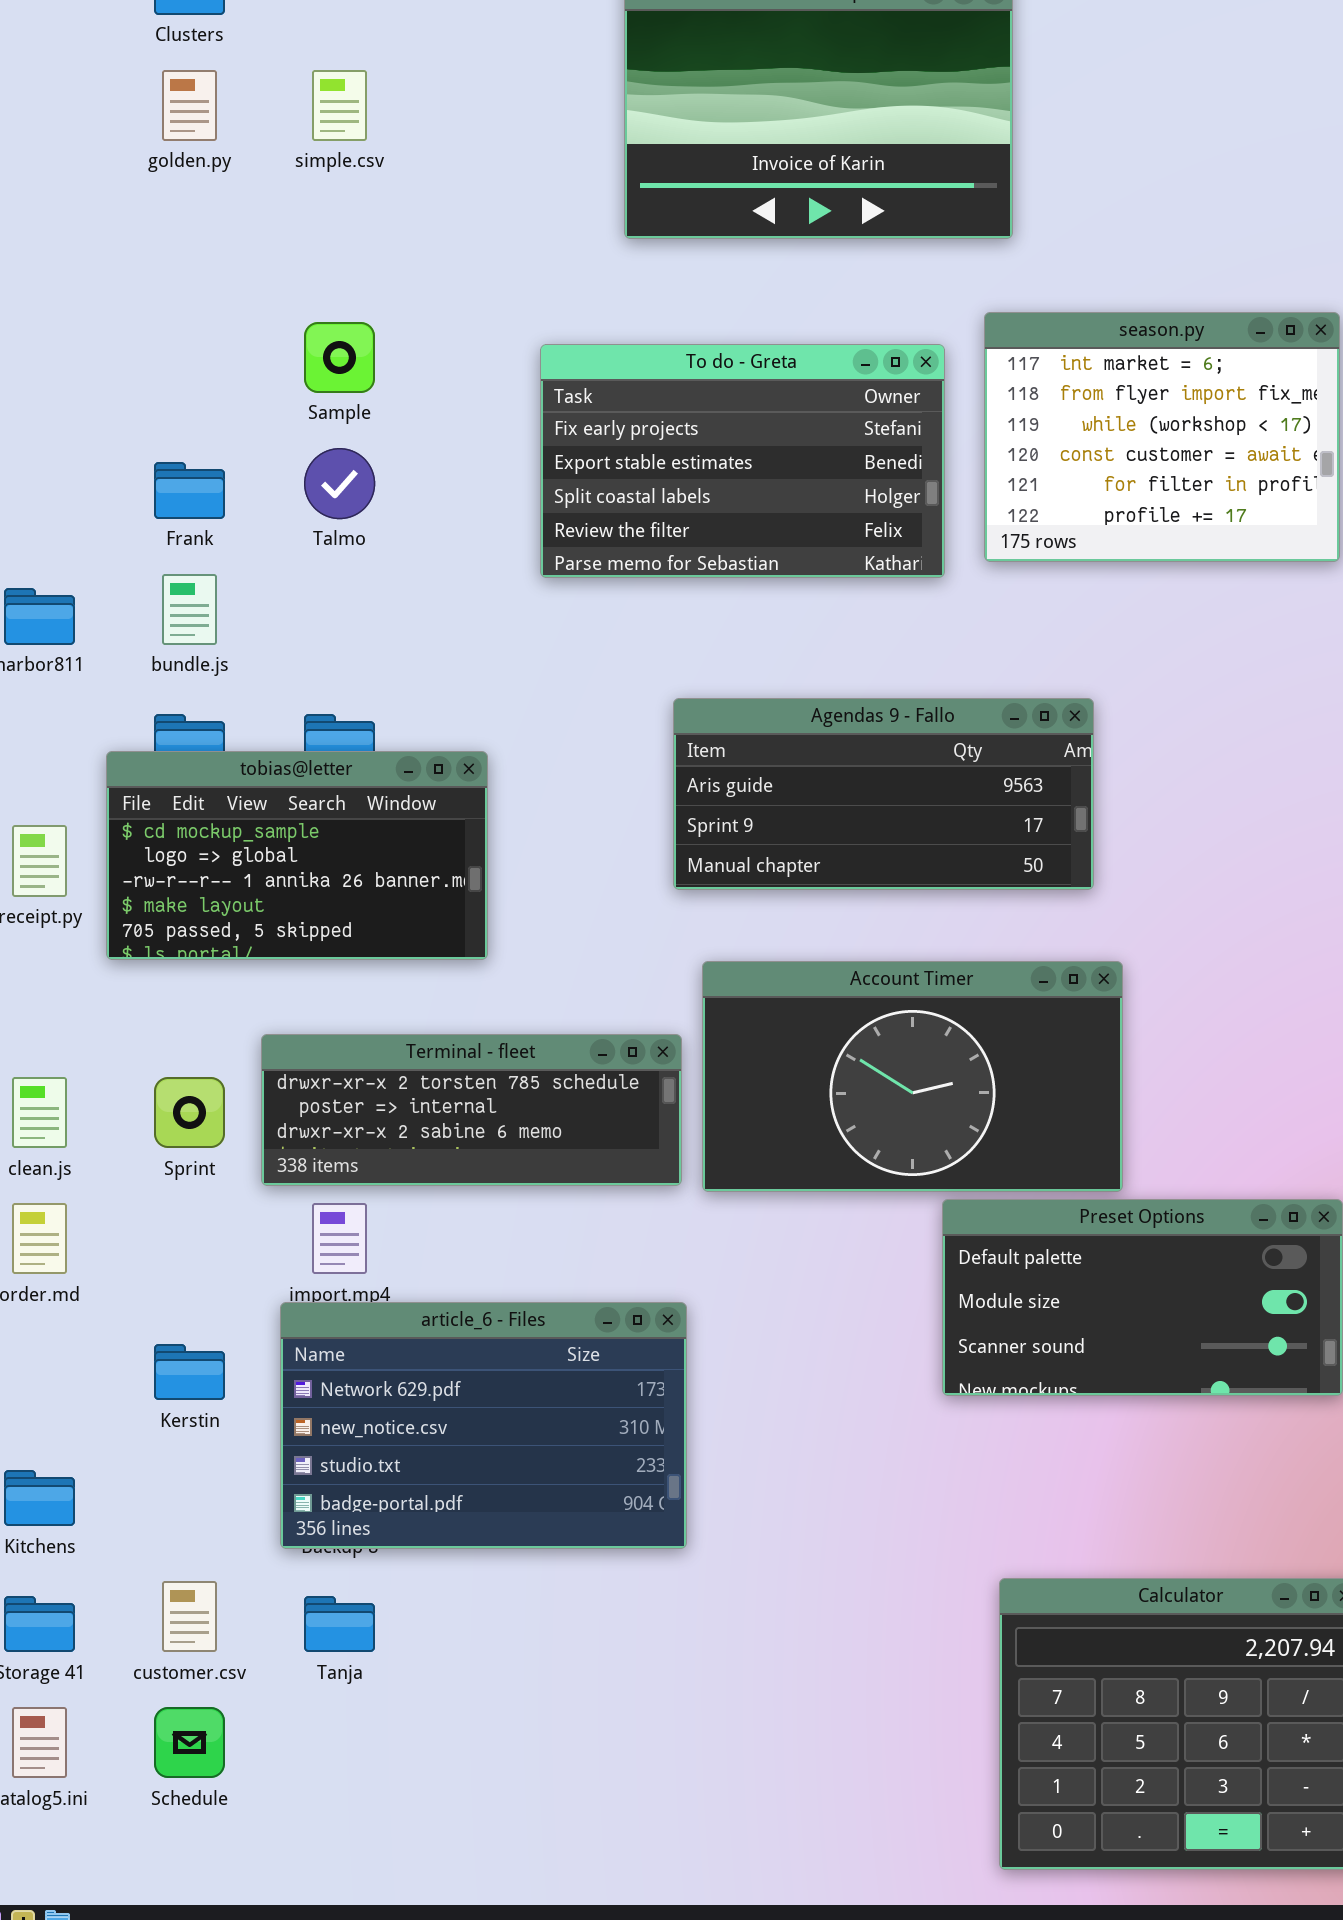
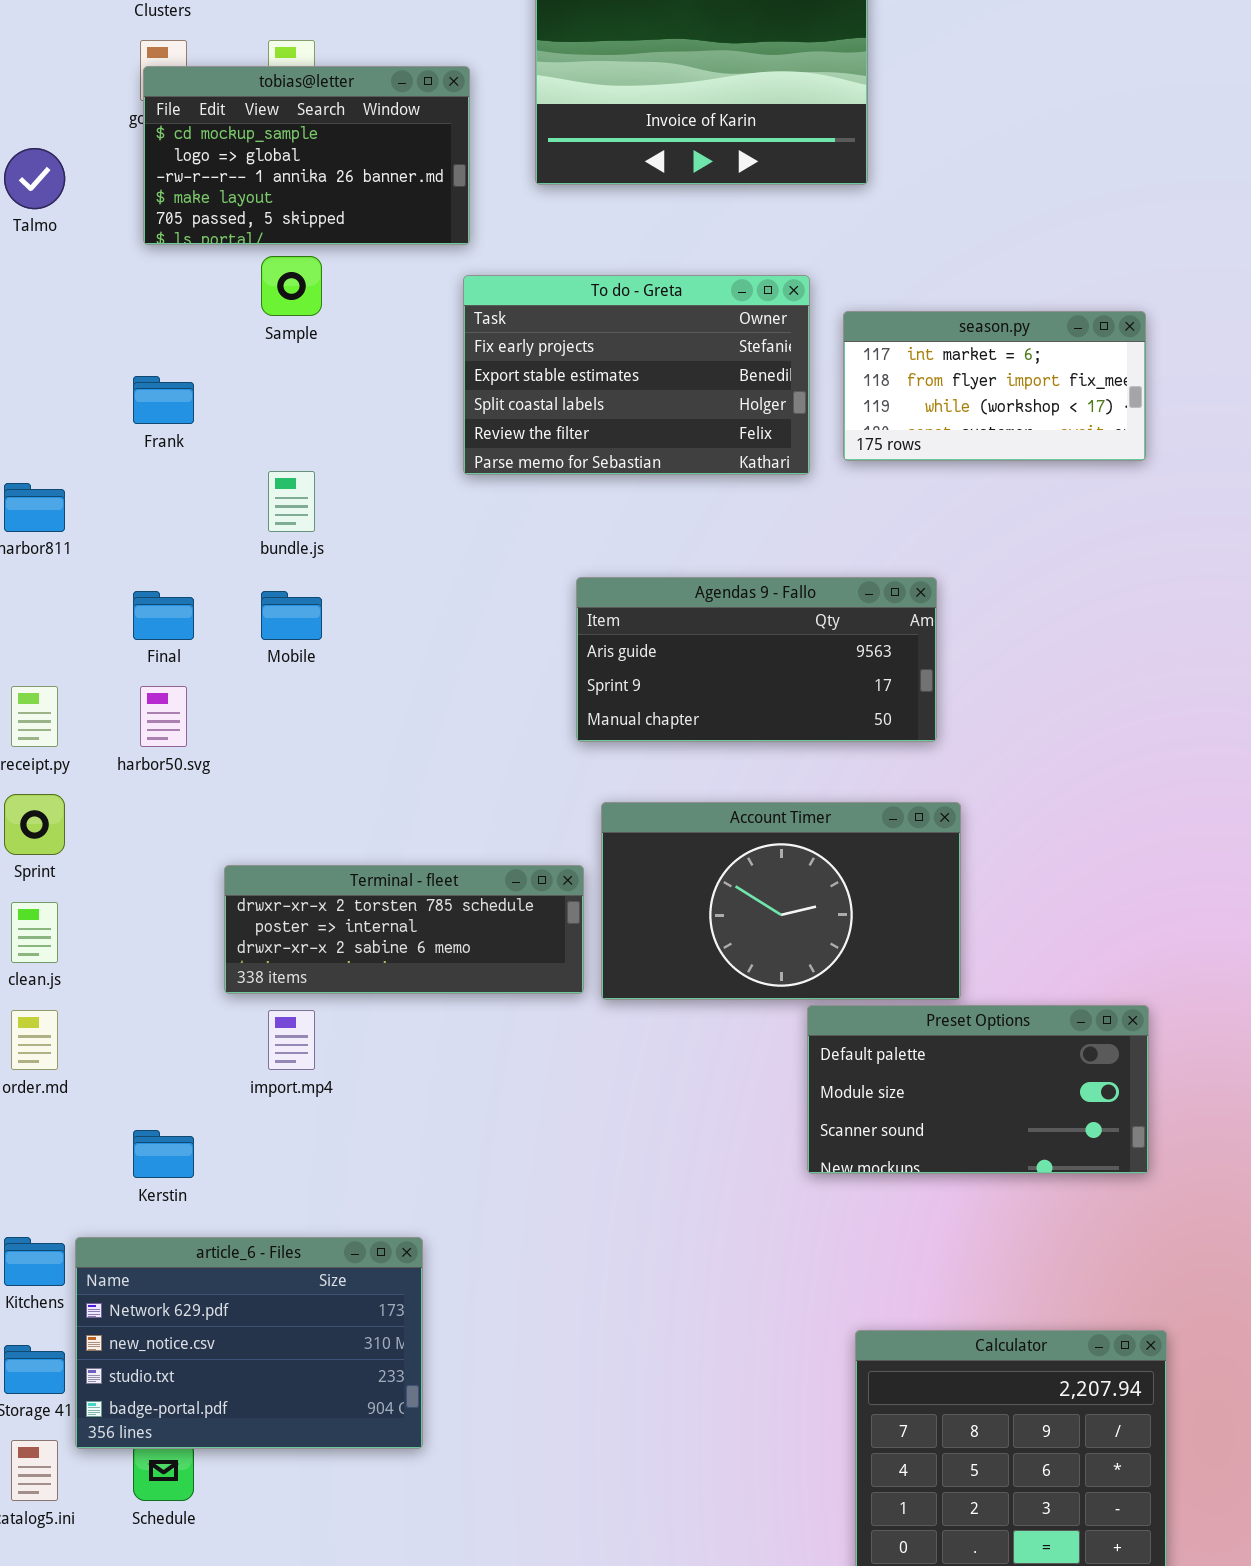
season.py: [984,312,1340,562] -> [843,311,1146,461], resized
Talmo: [304,448,375,519] -> [4,148,65,209], moved
bundle.js: [162,574,217,645] -> [268,471,315,532], moved
tobias@letter: [106,751,488,960] -> [143,66,470,245], moved
Sprint: [154,1077,225,1148] -> [4,794,65,855], moved
article_6 - Files: [280,1302,687,1549] -> [75,1237,423,1449], moved

